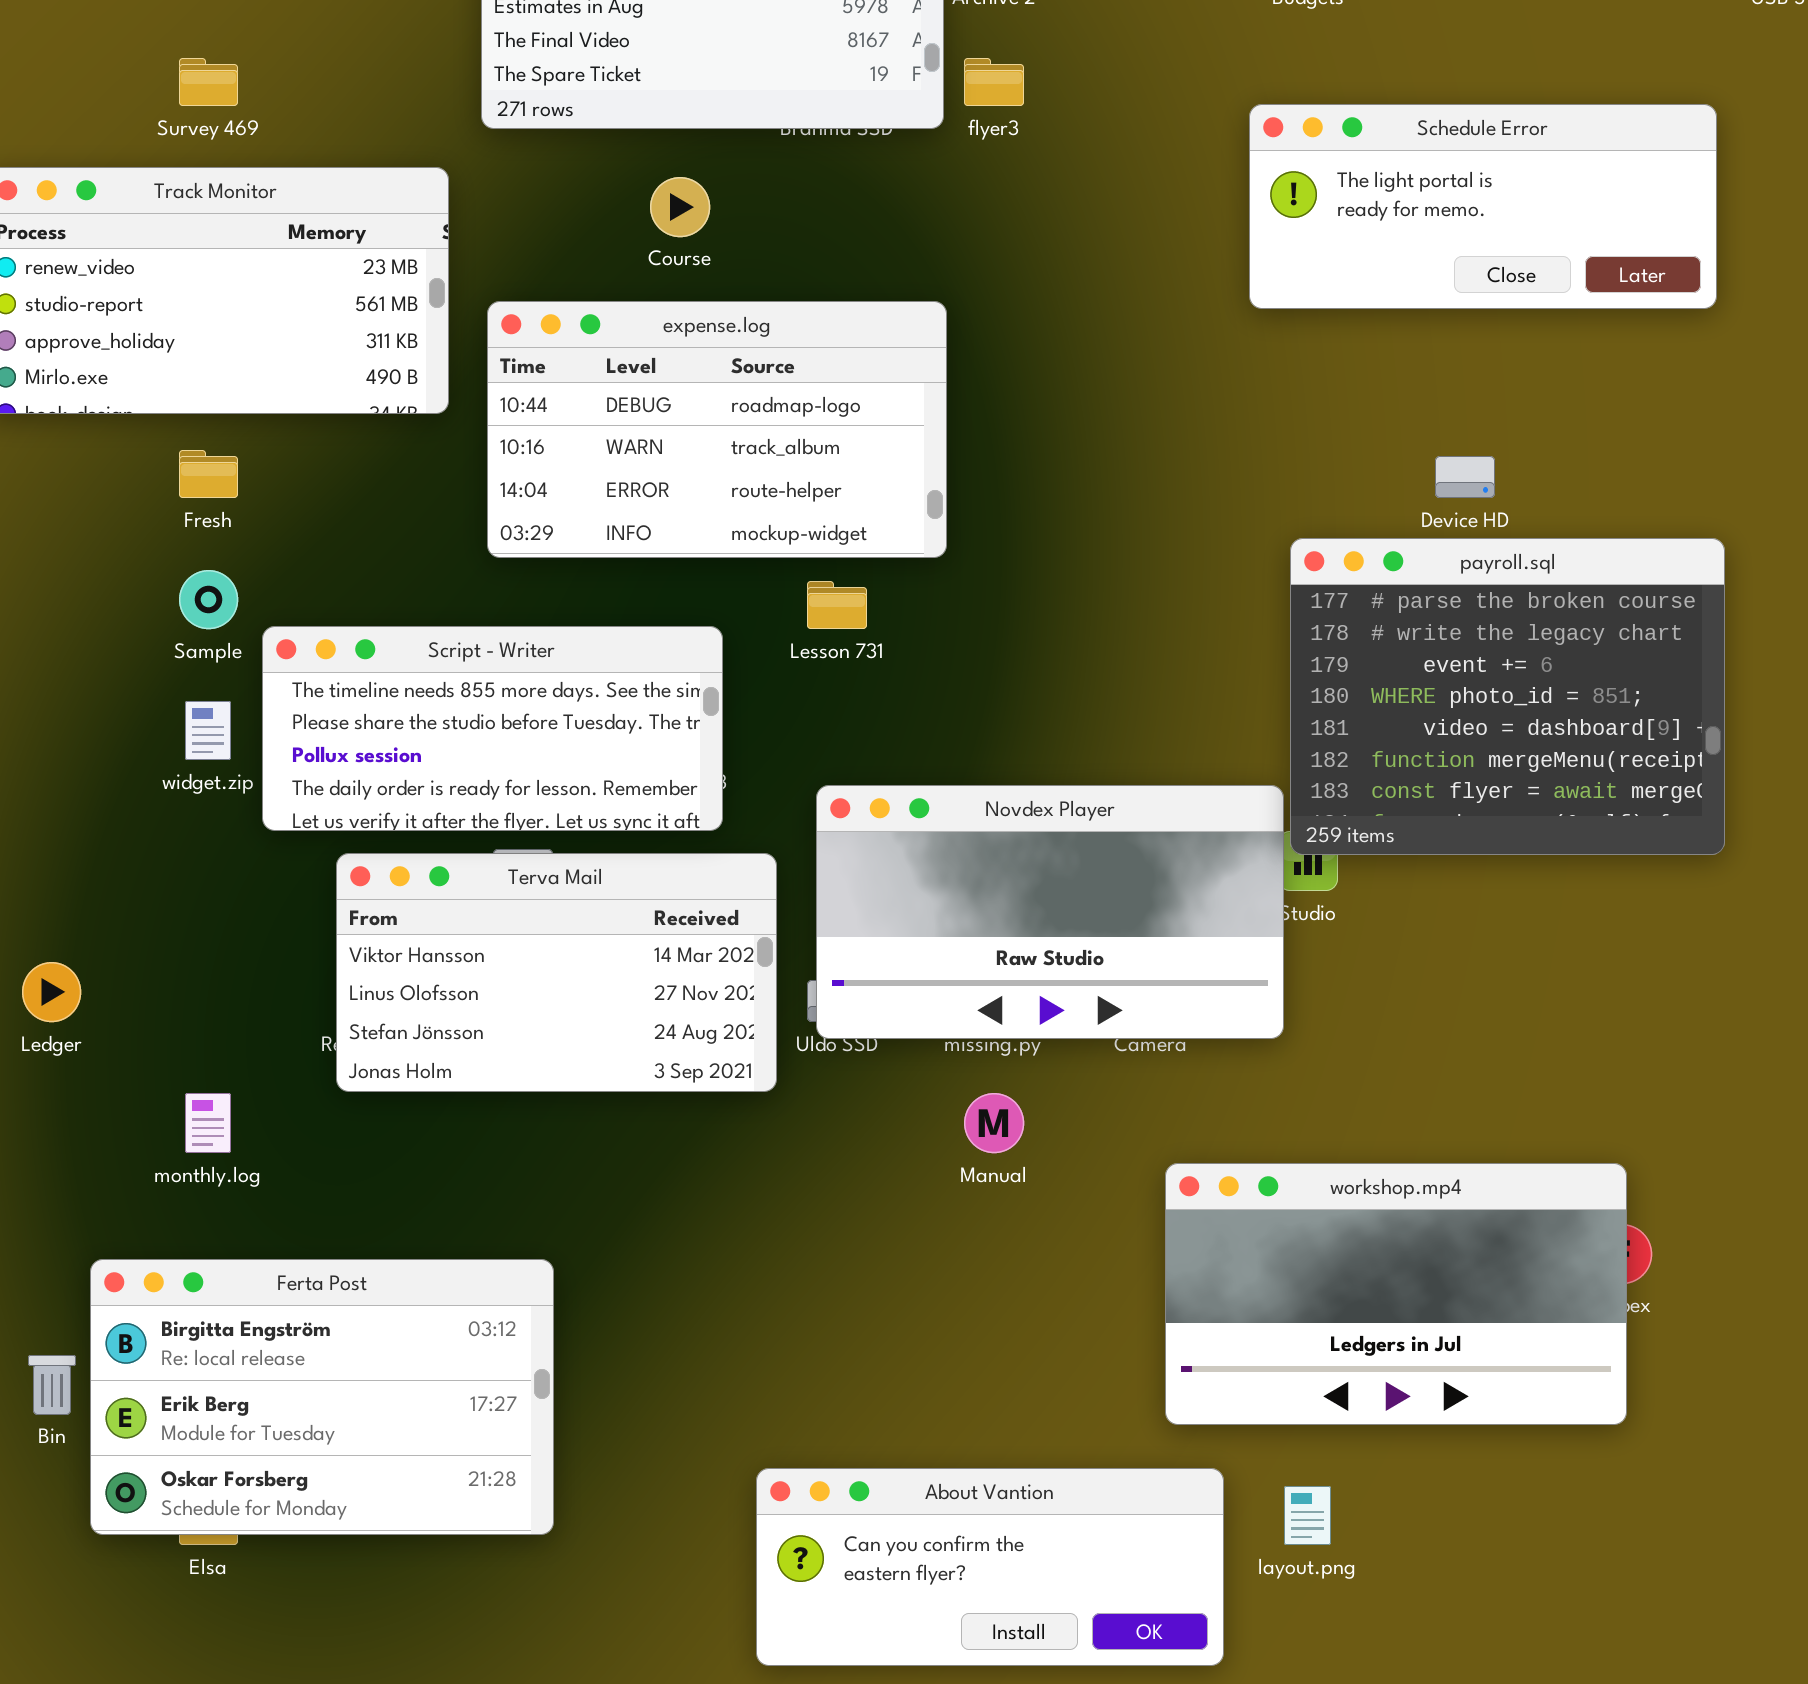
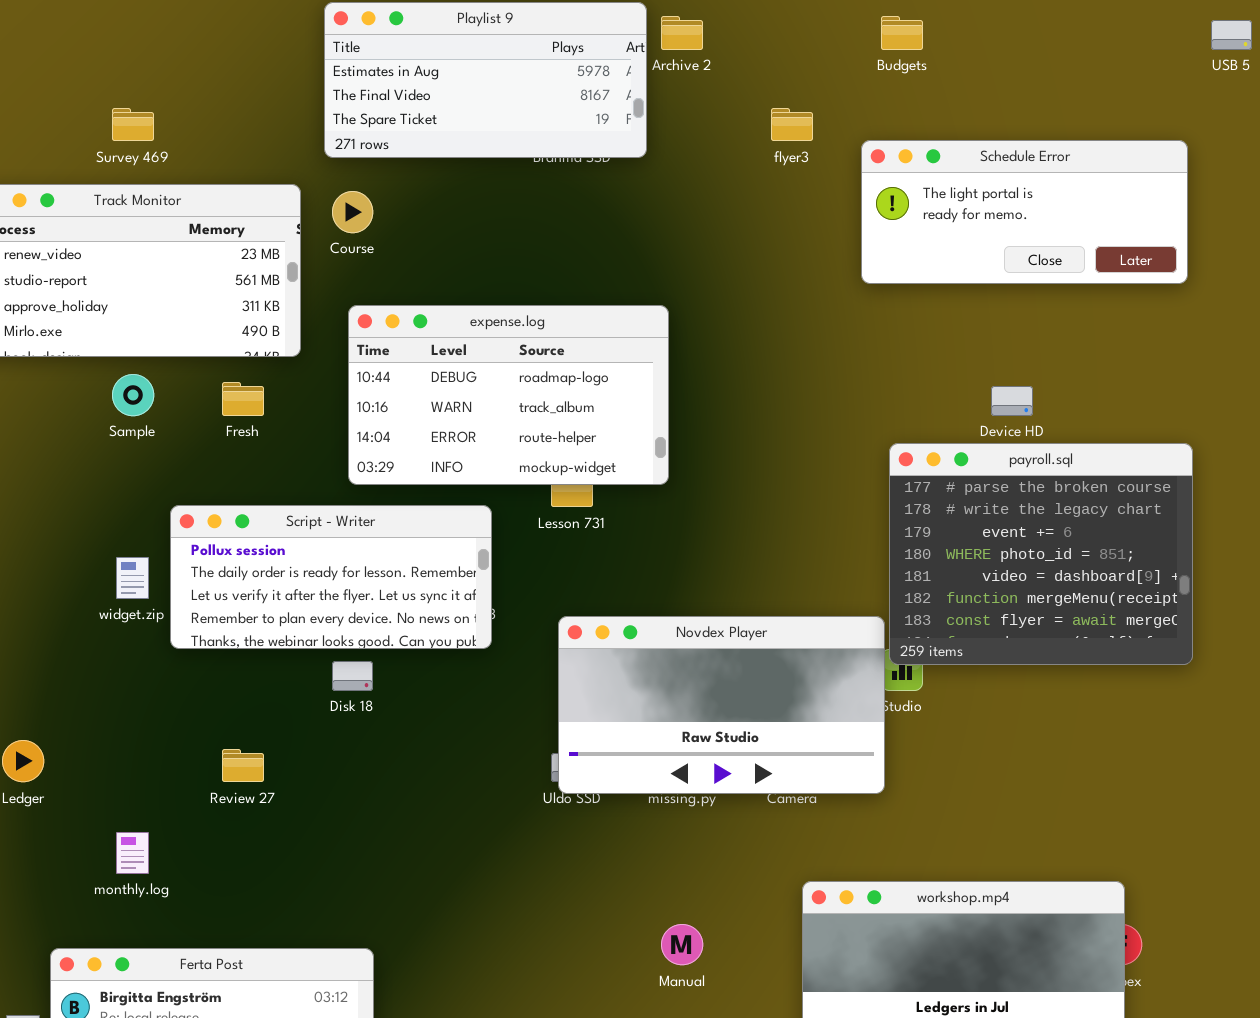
flyer3: [964,58,1024,106] -> [771,108,813,141], moved
Course: [650,177,710,237] -> [332,191,373,233], moved
expense.log: [487,301,947,558] -> [348,305,669,485], moved
Fresh: [179,450,238,498] -> [222,382,264,416], moved
Sample: [179,570,238,629] -> [112,374,154,416], moved
Script - Writer: [262,626,723,831] -> [170,505,492,649], scrolled down 2 rows
Terva Mail: [336,853,777,1092] -> none, closed
Manual: [964,1093,1024,1153] -> [661,924,703,965], moved

